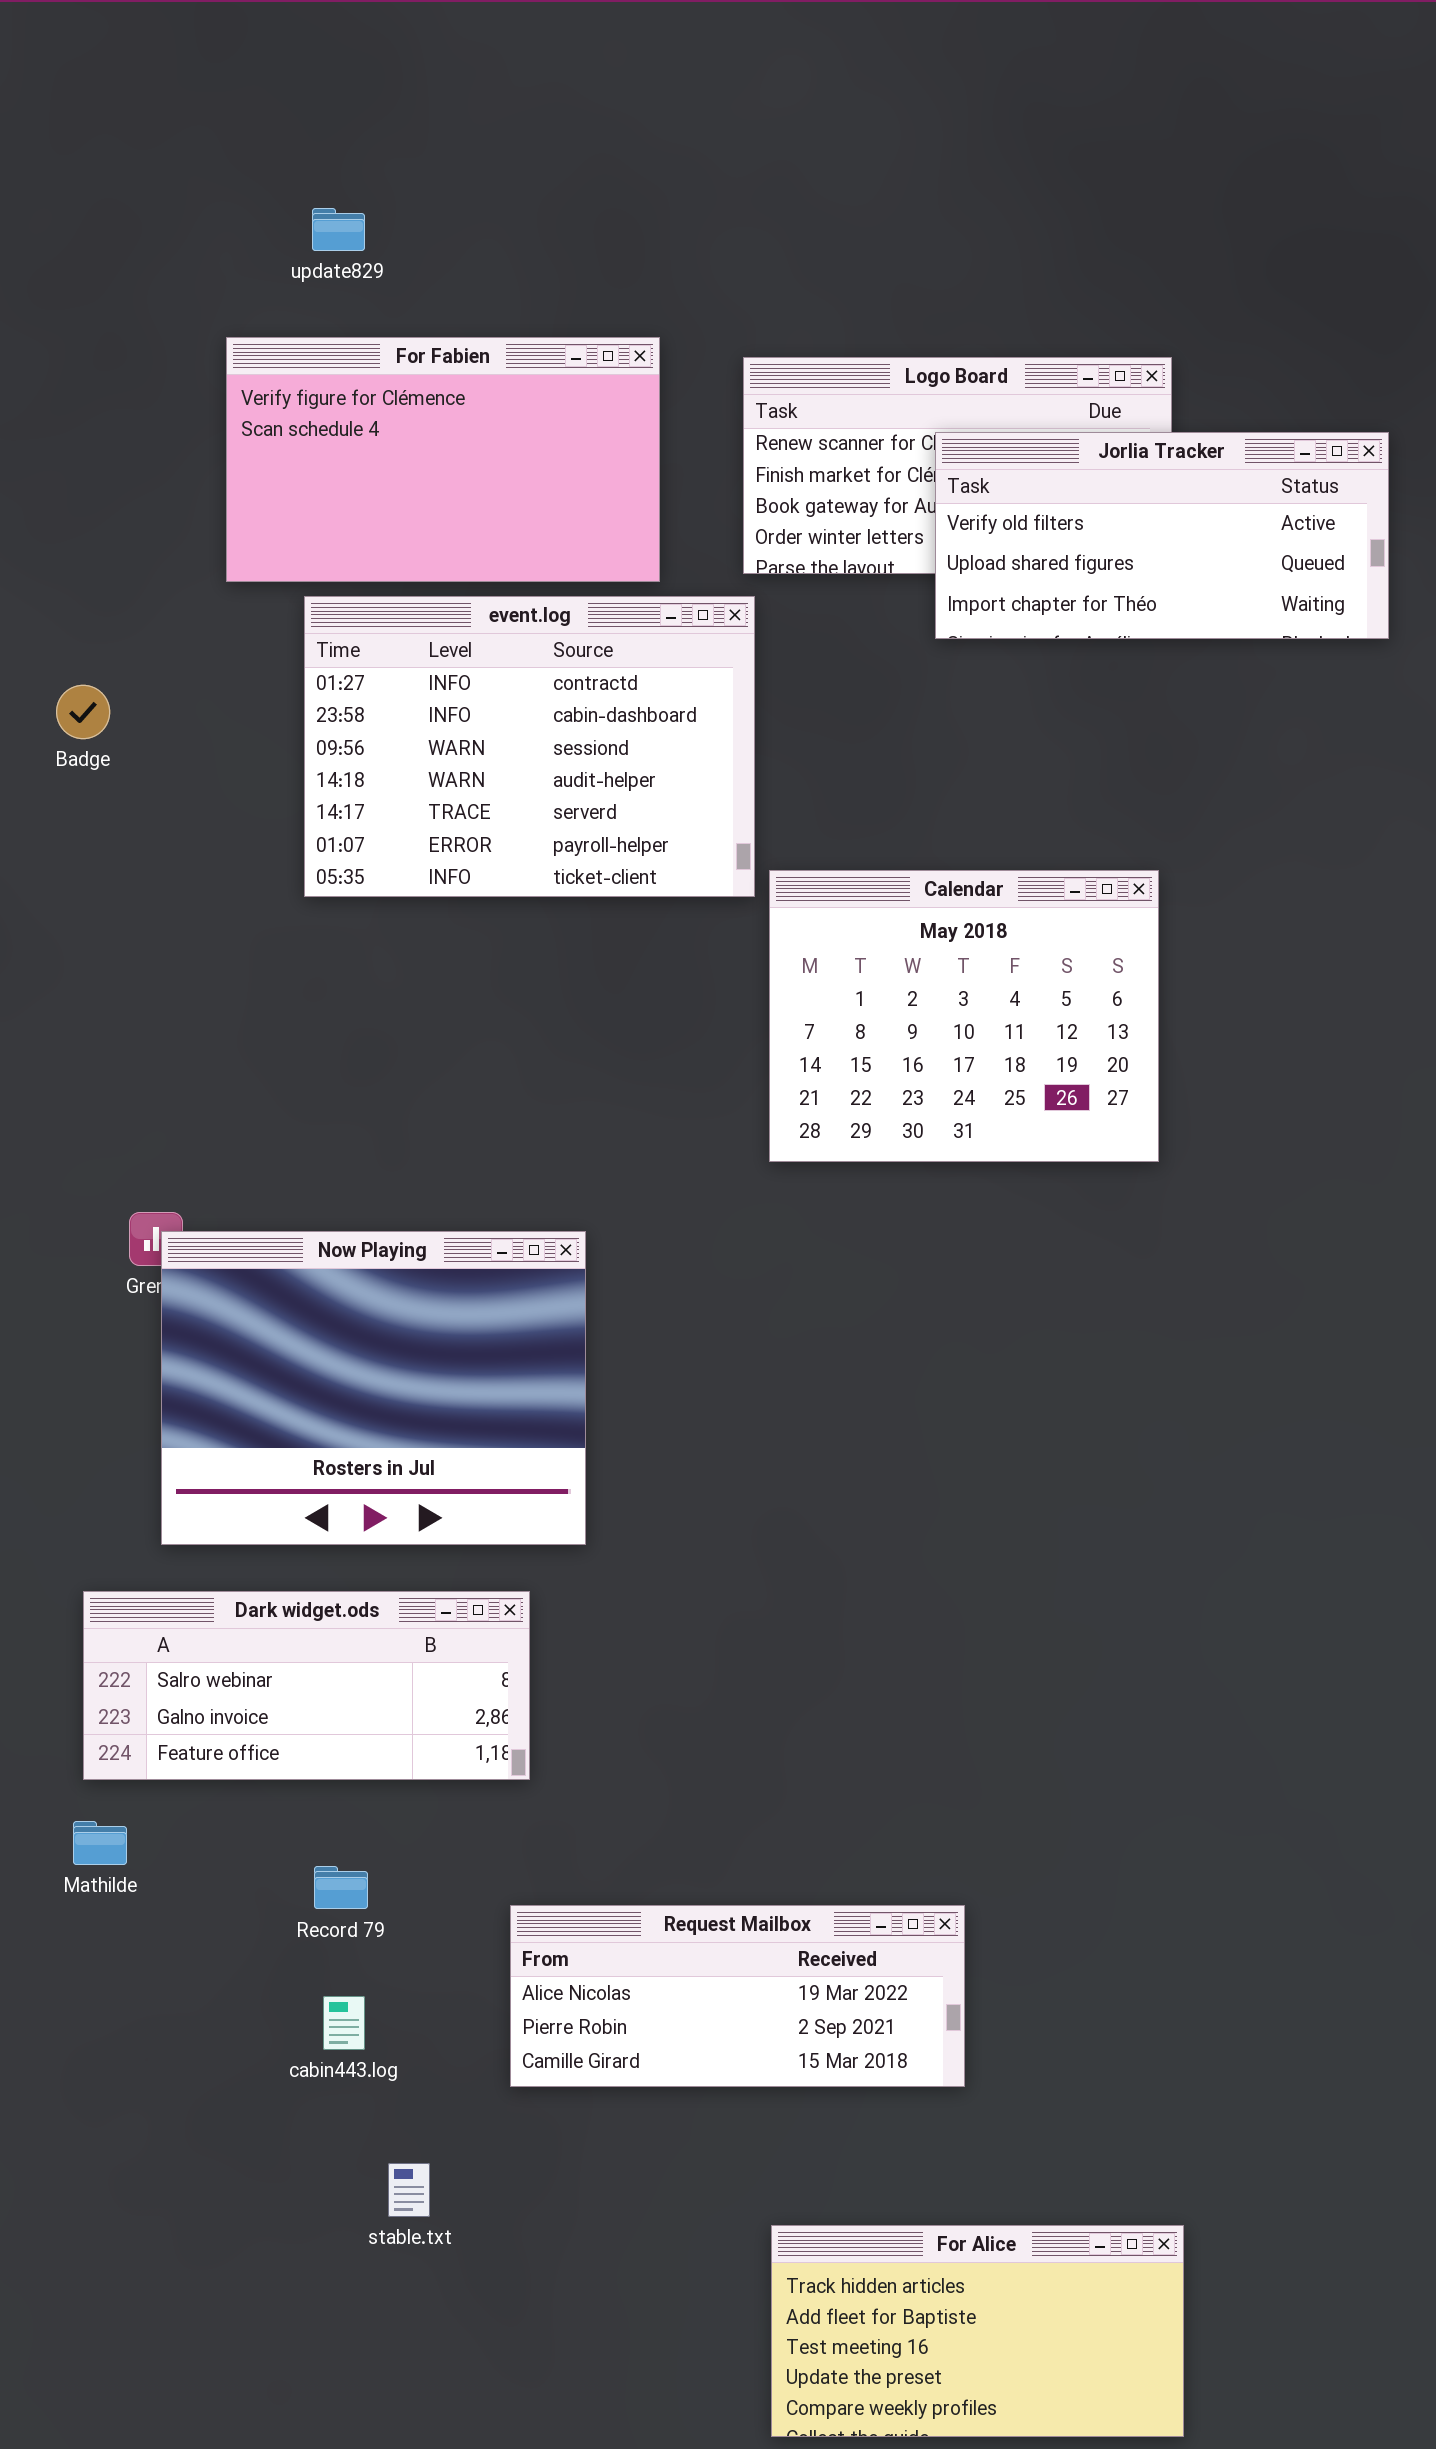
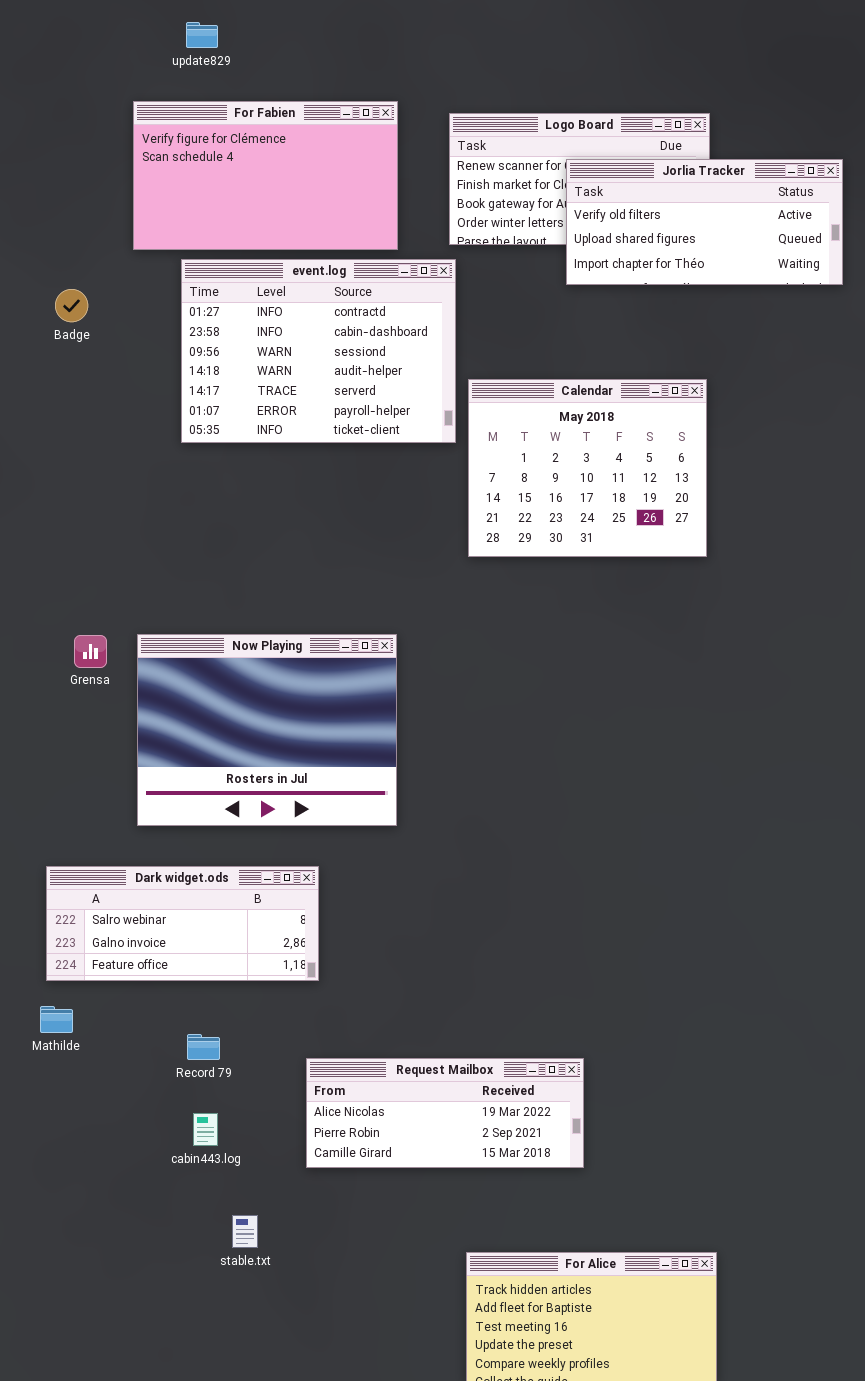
Badge: [56,685,110,739] -> [55,289,88,322], moved
Calendar: [769,870,1159,1162] -> [468,379,707,557], moved
Now Playing: [161,1231,586,1545] -> [137,634,397,826], moved

